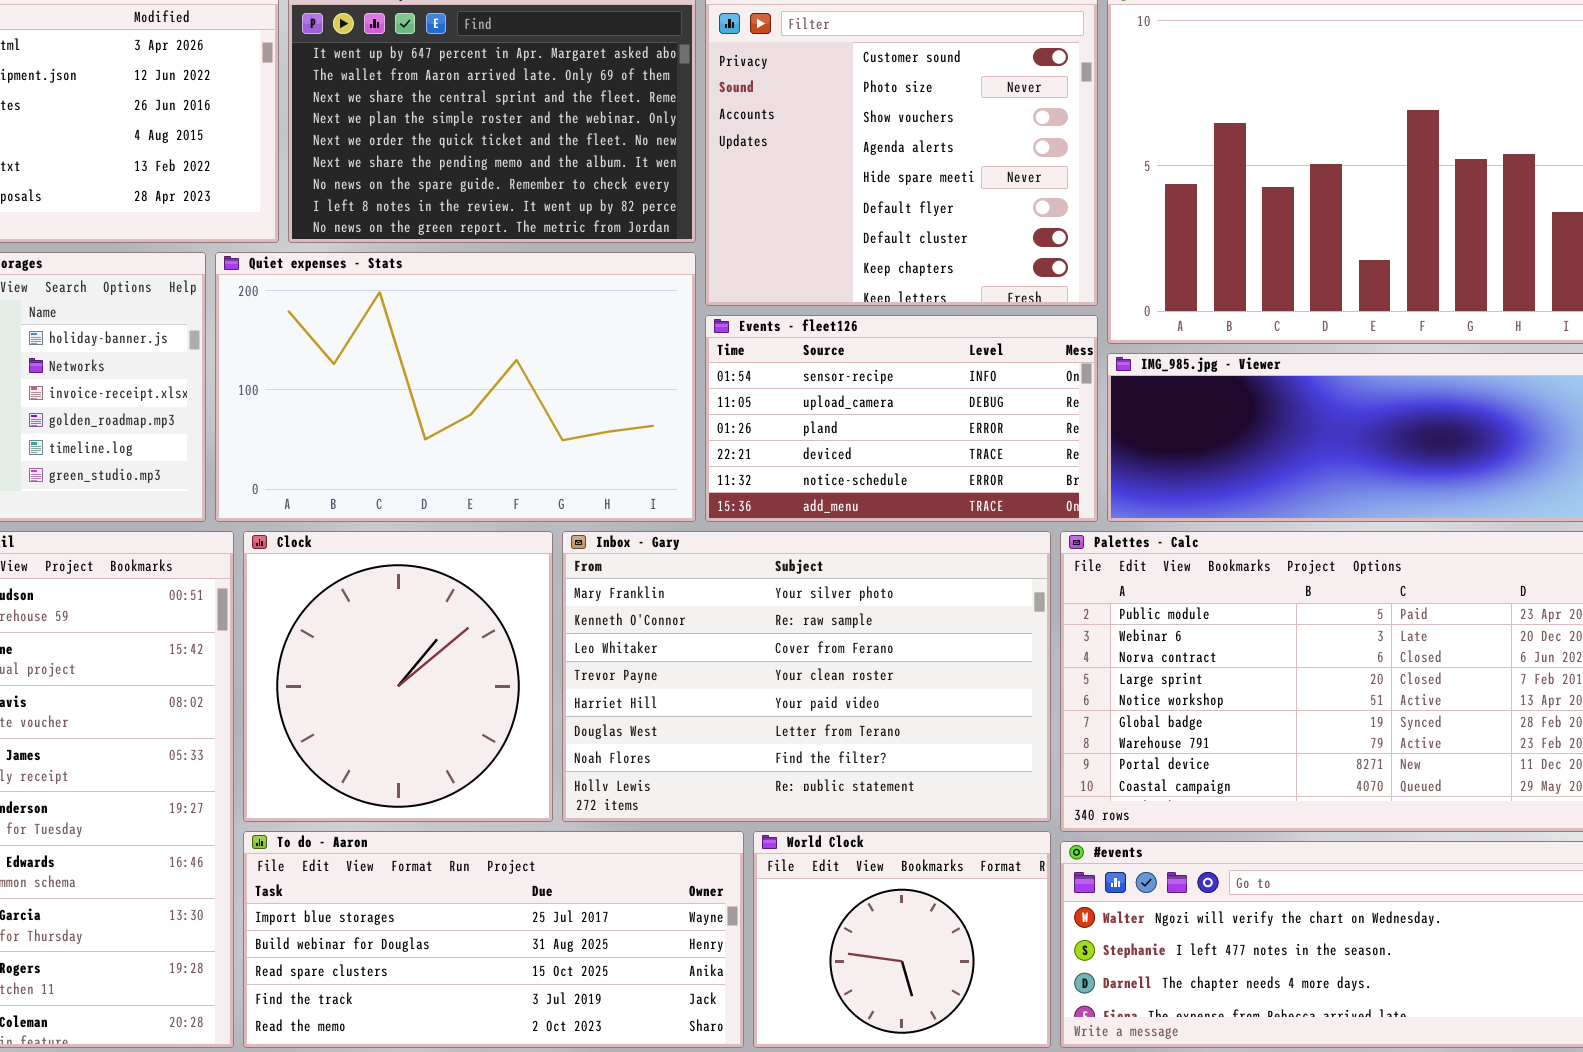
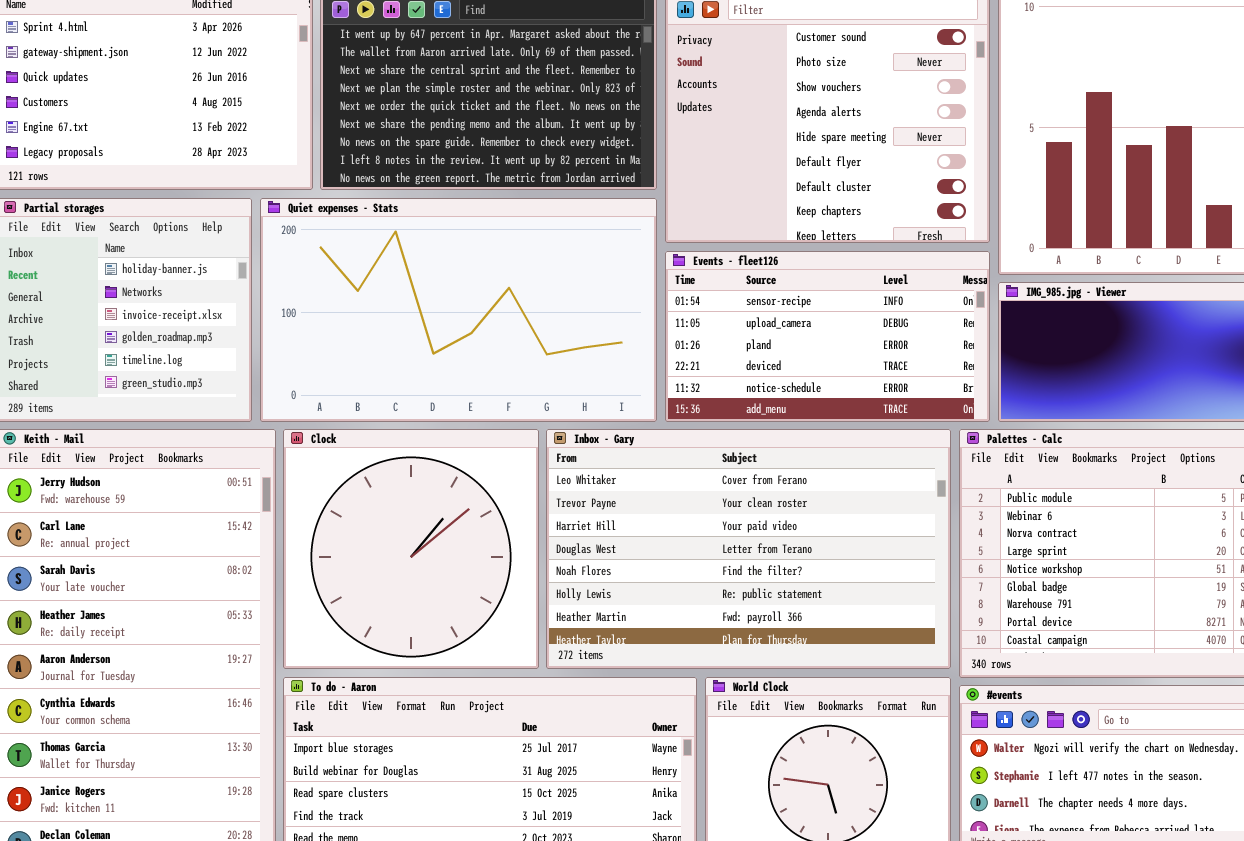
Inbox - Gary: [562,531,1051,822] -> [546,429,951,669], scrolled down 2 rows

